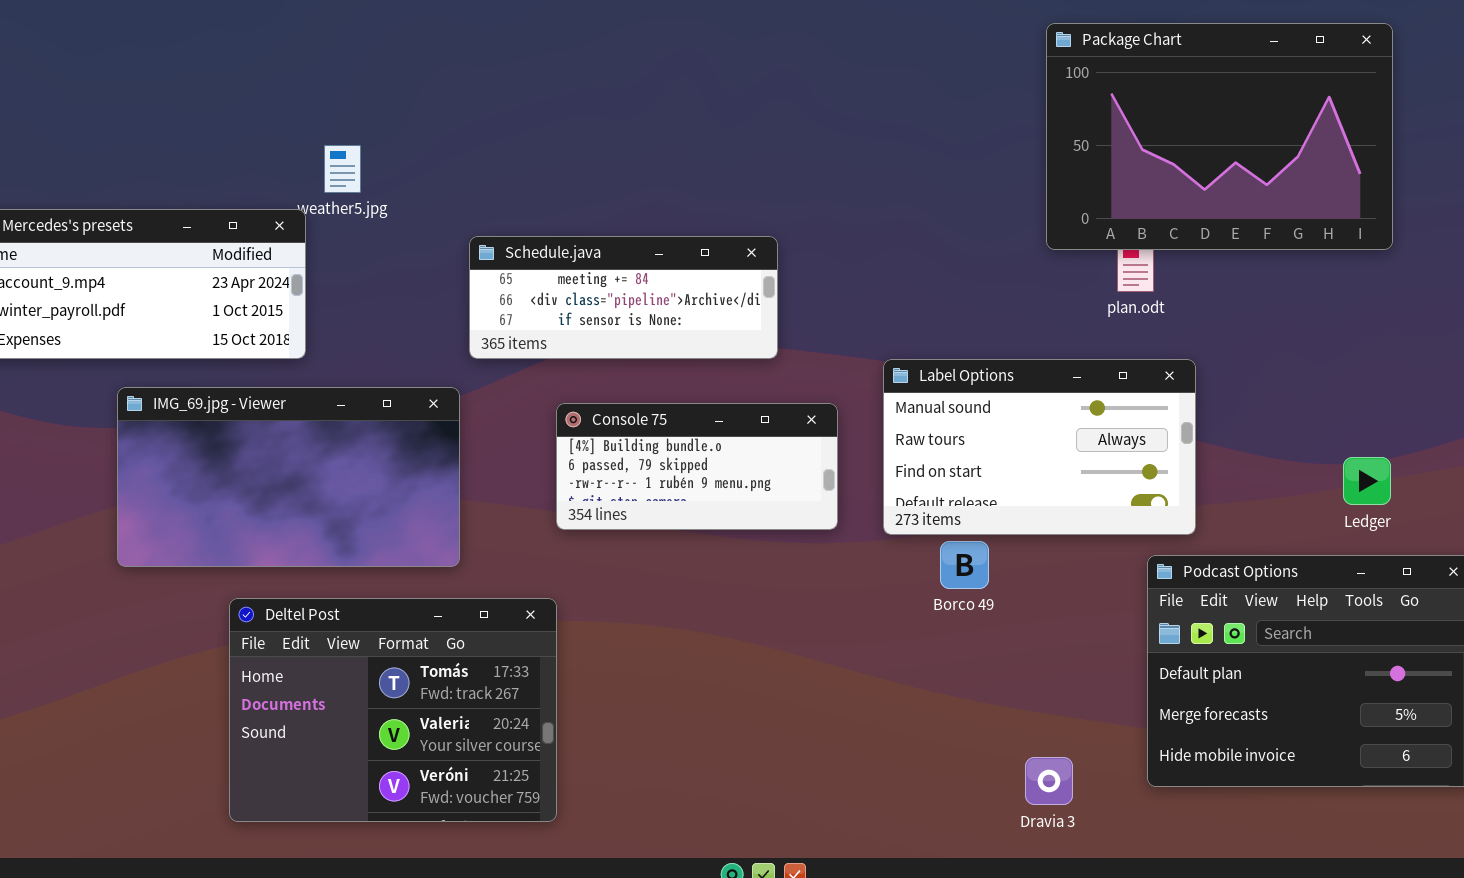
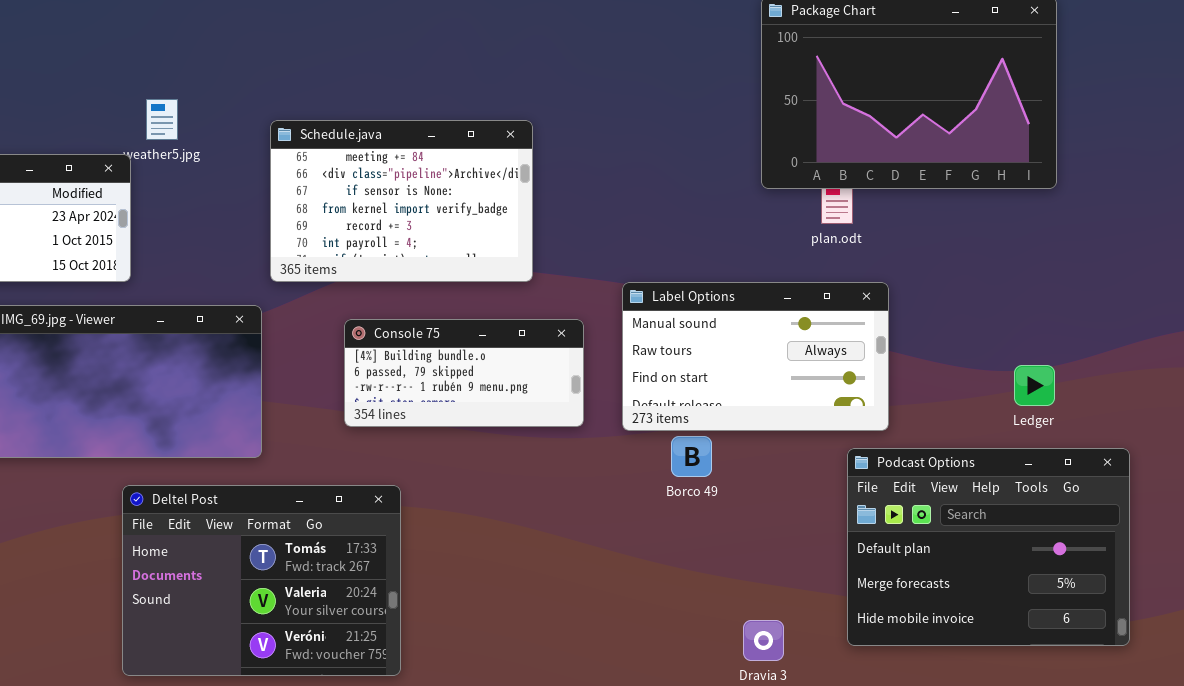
Schedule.java: [469,236,778,359] -> [270,120,533,282], resized
Deltel Post: [229,598,557,822] -> [122,485,401,676], moved

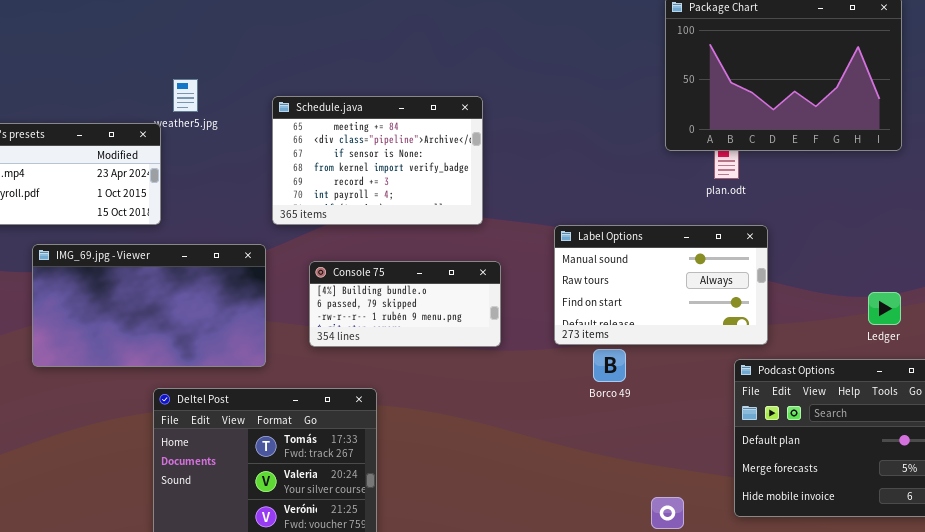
Console 75: [344,319,584,427] -> [309,261,501,347], moved

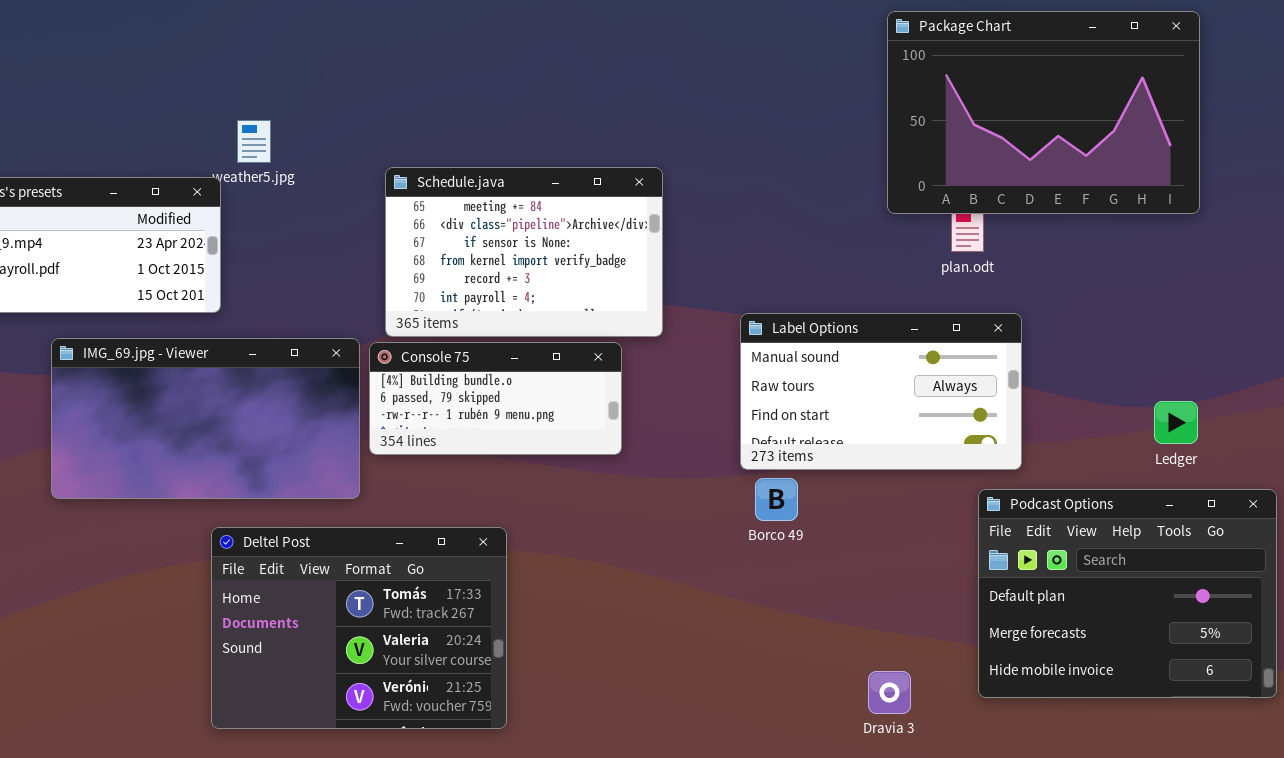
Schedule.java: [272,96,483,225] -> [385,167,663,337], moved
Console 75: [309,261,501,347] -> [369,342,622,455], moved
Borco 49: [593,349,626,382] -> [755,478,798,521], moved

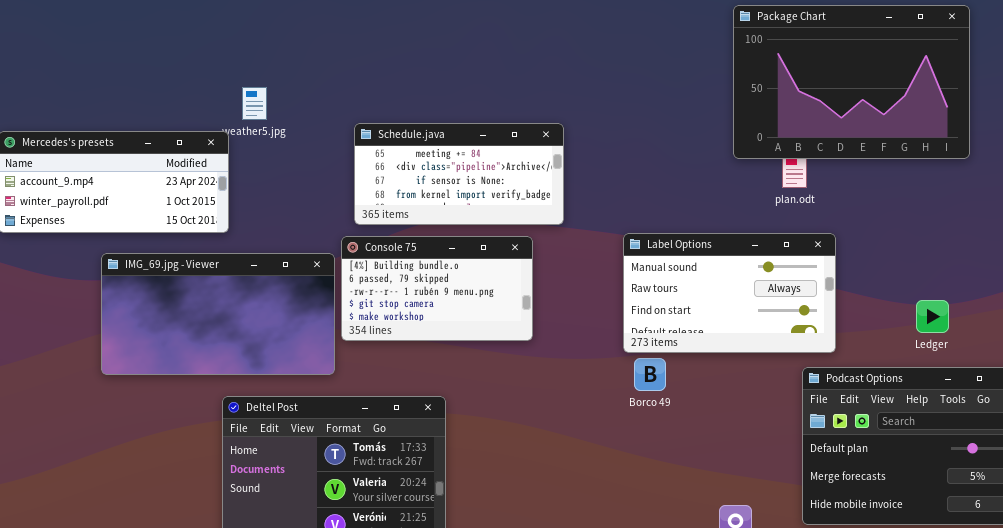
Schedule.java: [385,167,663,337] -> [354,123,564,225], resized
Console 75: [369,342,622,455] -> [341,236,533,341], resized
Ledger: [1154,401,1198,444] -> [916,300,949,333], moved

